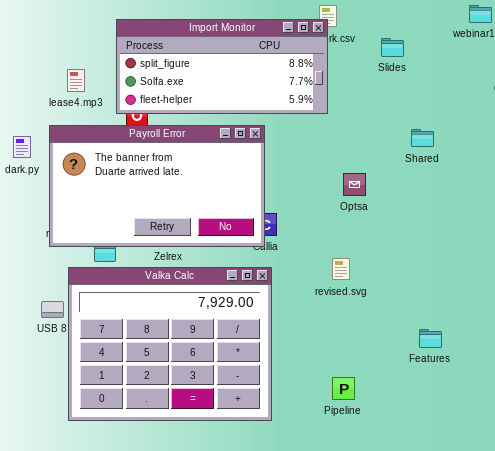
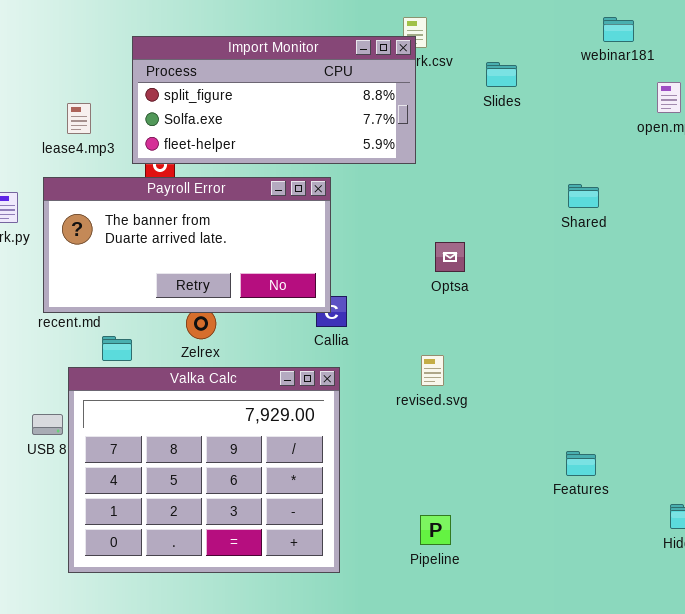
Payroll Error: [49,125,265,247] -> [43,177,331,313], resized
Shared: [411,129,434,147] -> [568,184,599,208], moved
Features: [419,329,442,348] -> [566,451,596,476], moved

